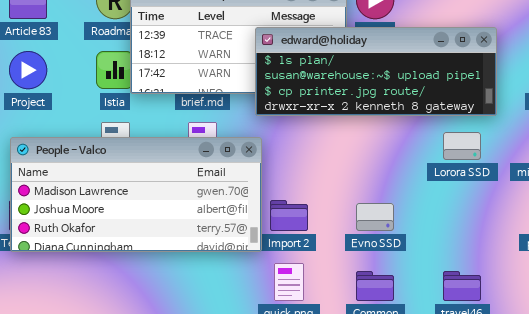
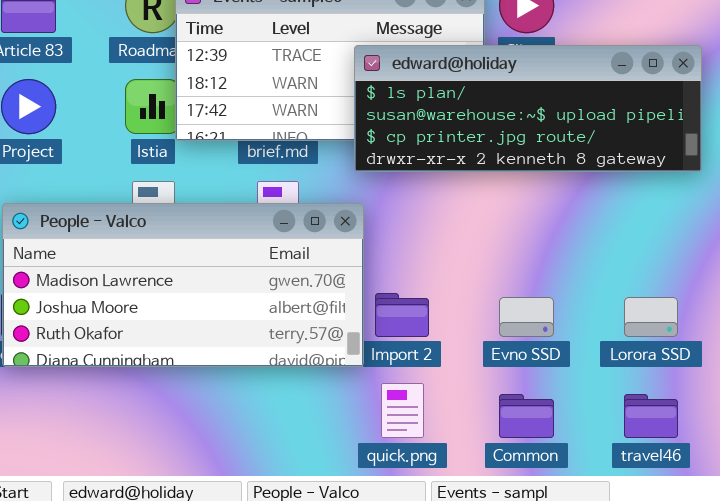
Lorora SSD: [443,132,481,160] -> [624,297,678,337], moved

